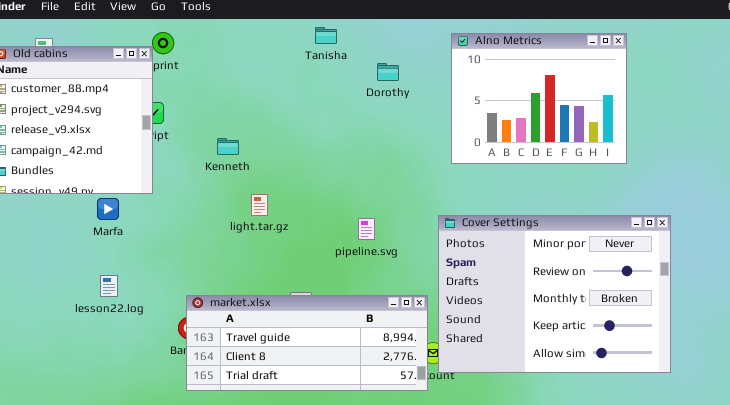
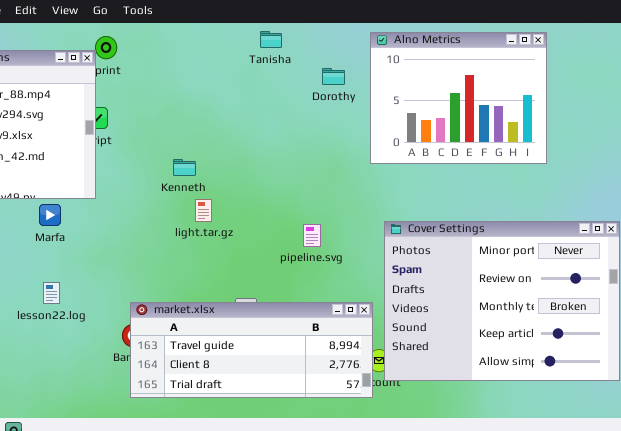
Alno Metrics: [451,33,627,164] -> [370,32,547,164], moved
Kenneth: [217,138,239,155] -> [173,159,196,176], moved

